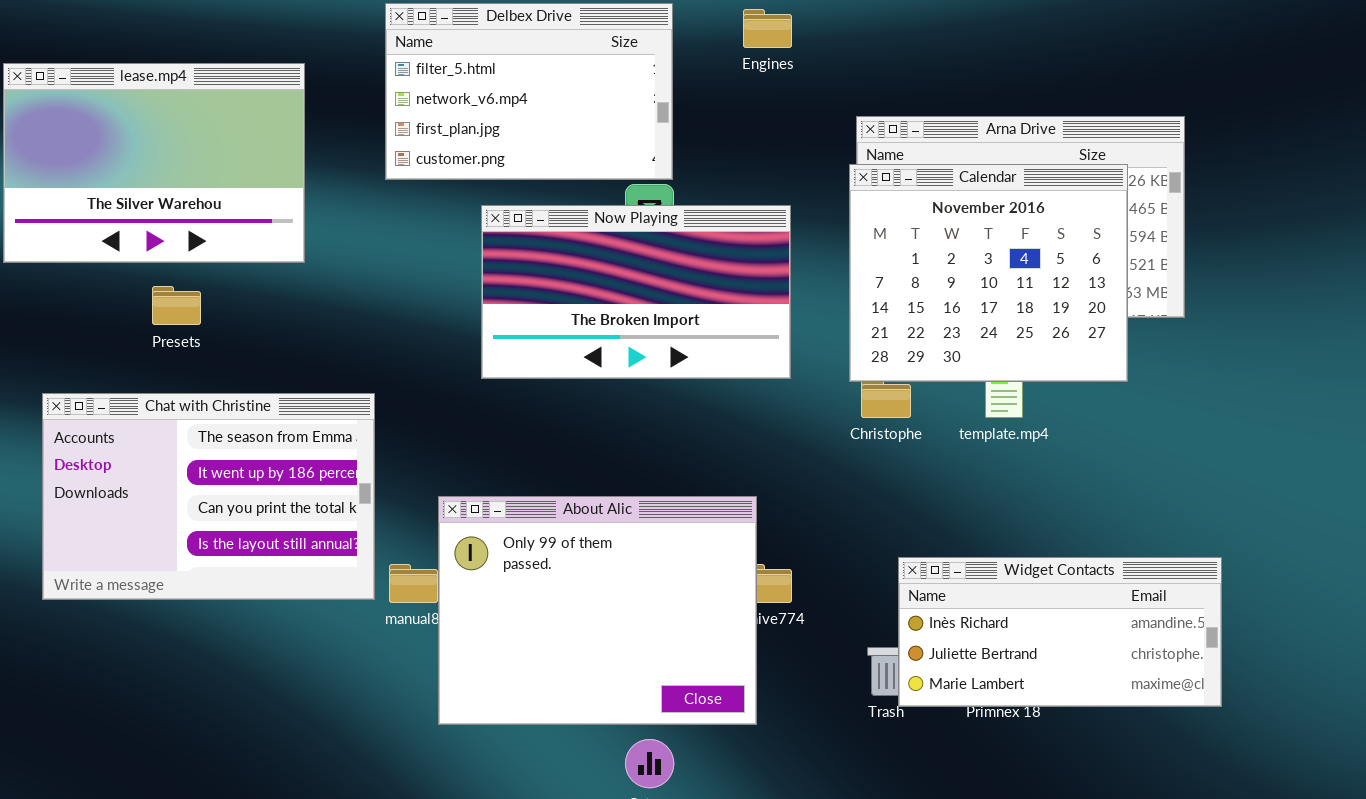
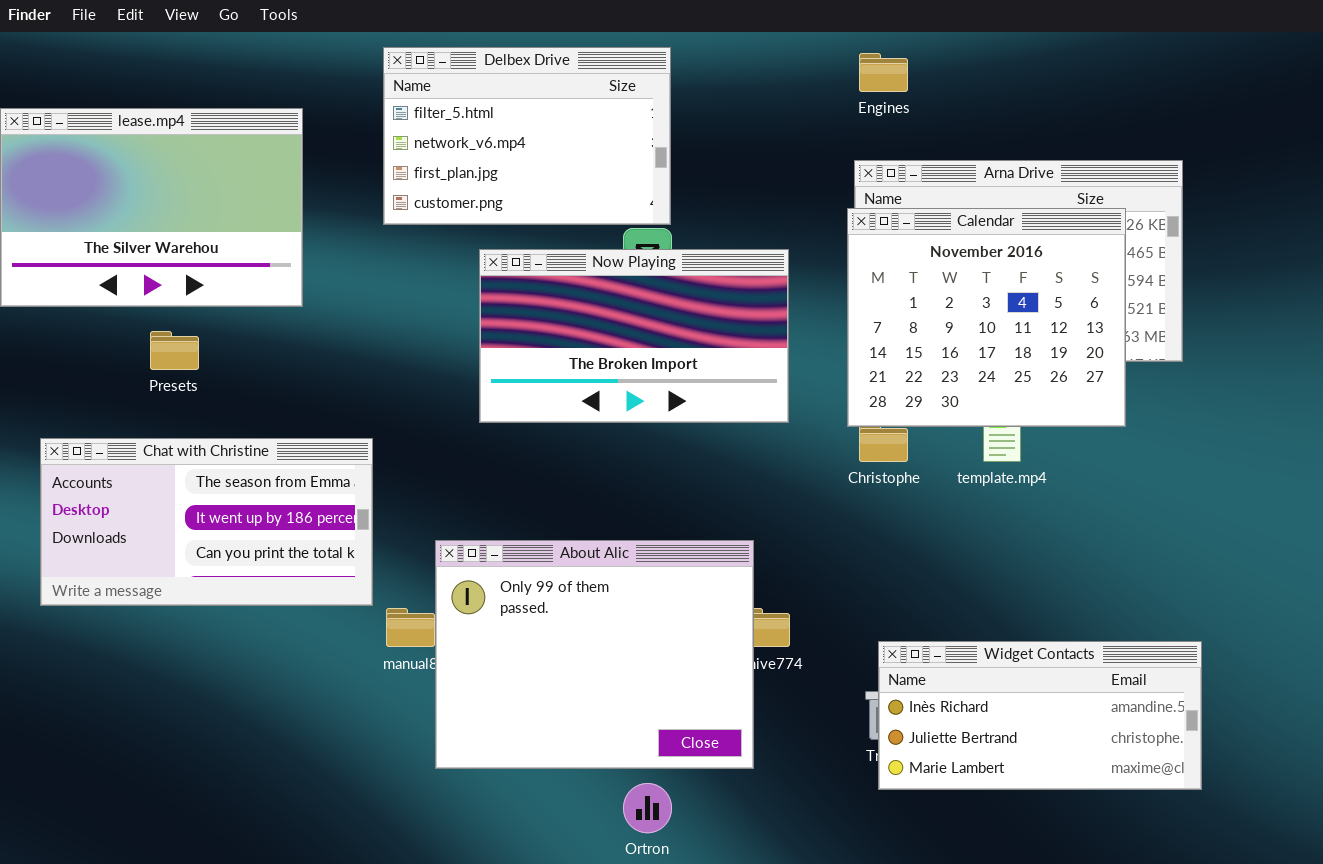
Engines: [743,9,792,48] -> [859,53,908,92], moved
Chat with Christine: [42,393,375,600] -> [40,438,373,606], resized
Widget Contacts: [898,557,1222,707] -> [878,641,1202,790], moved

